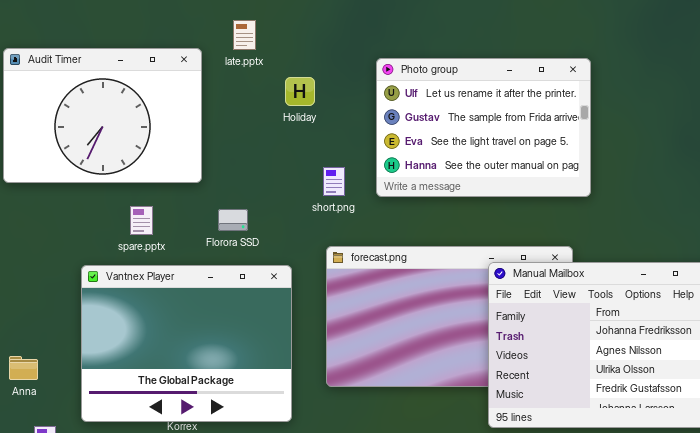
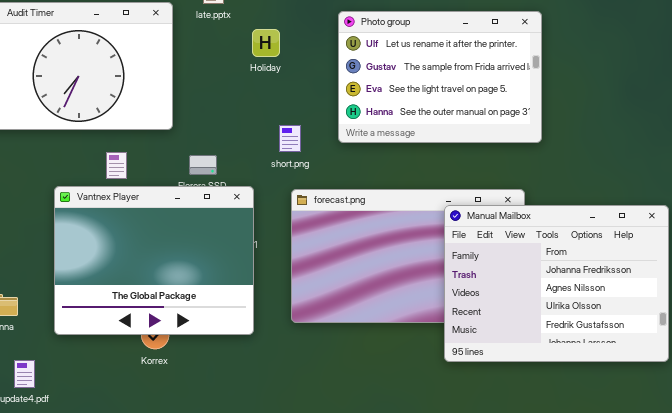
short.png: [323,167,345,196] -> [279,125,301,152], moved
Vantnex Player: [81,265,292,422] -> [54,186,254,335], moved

